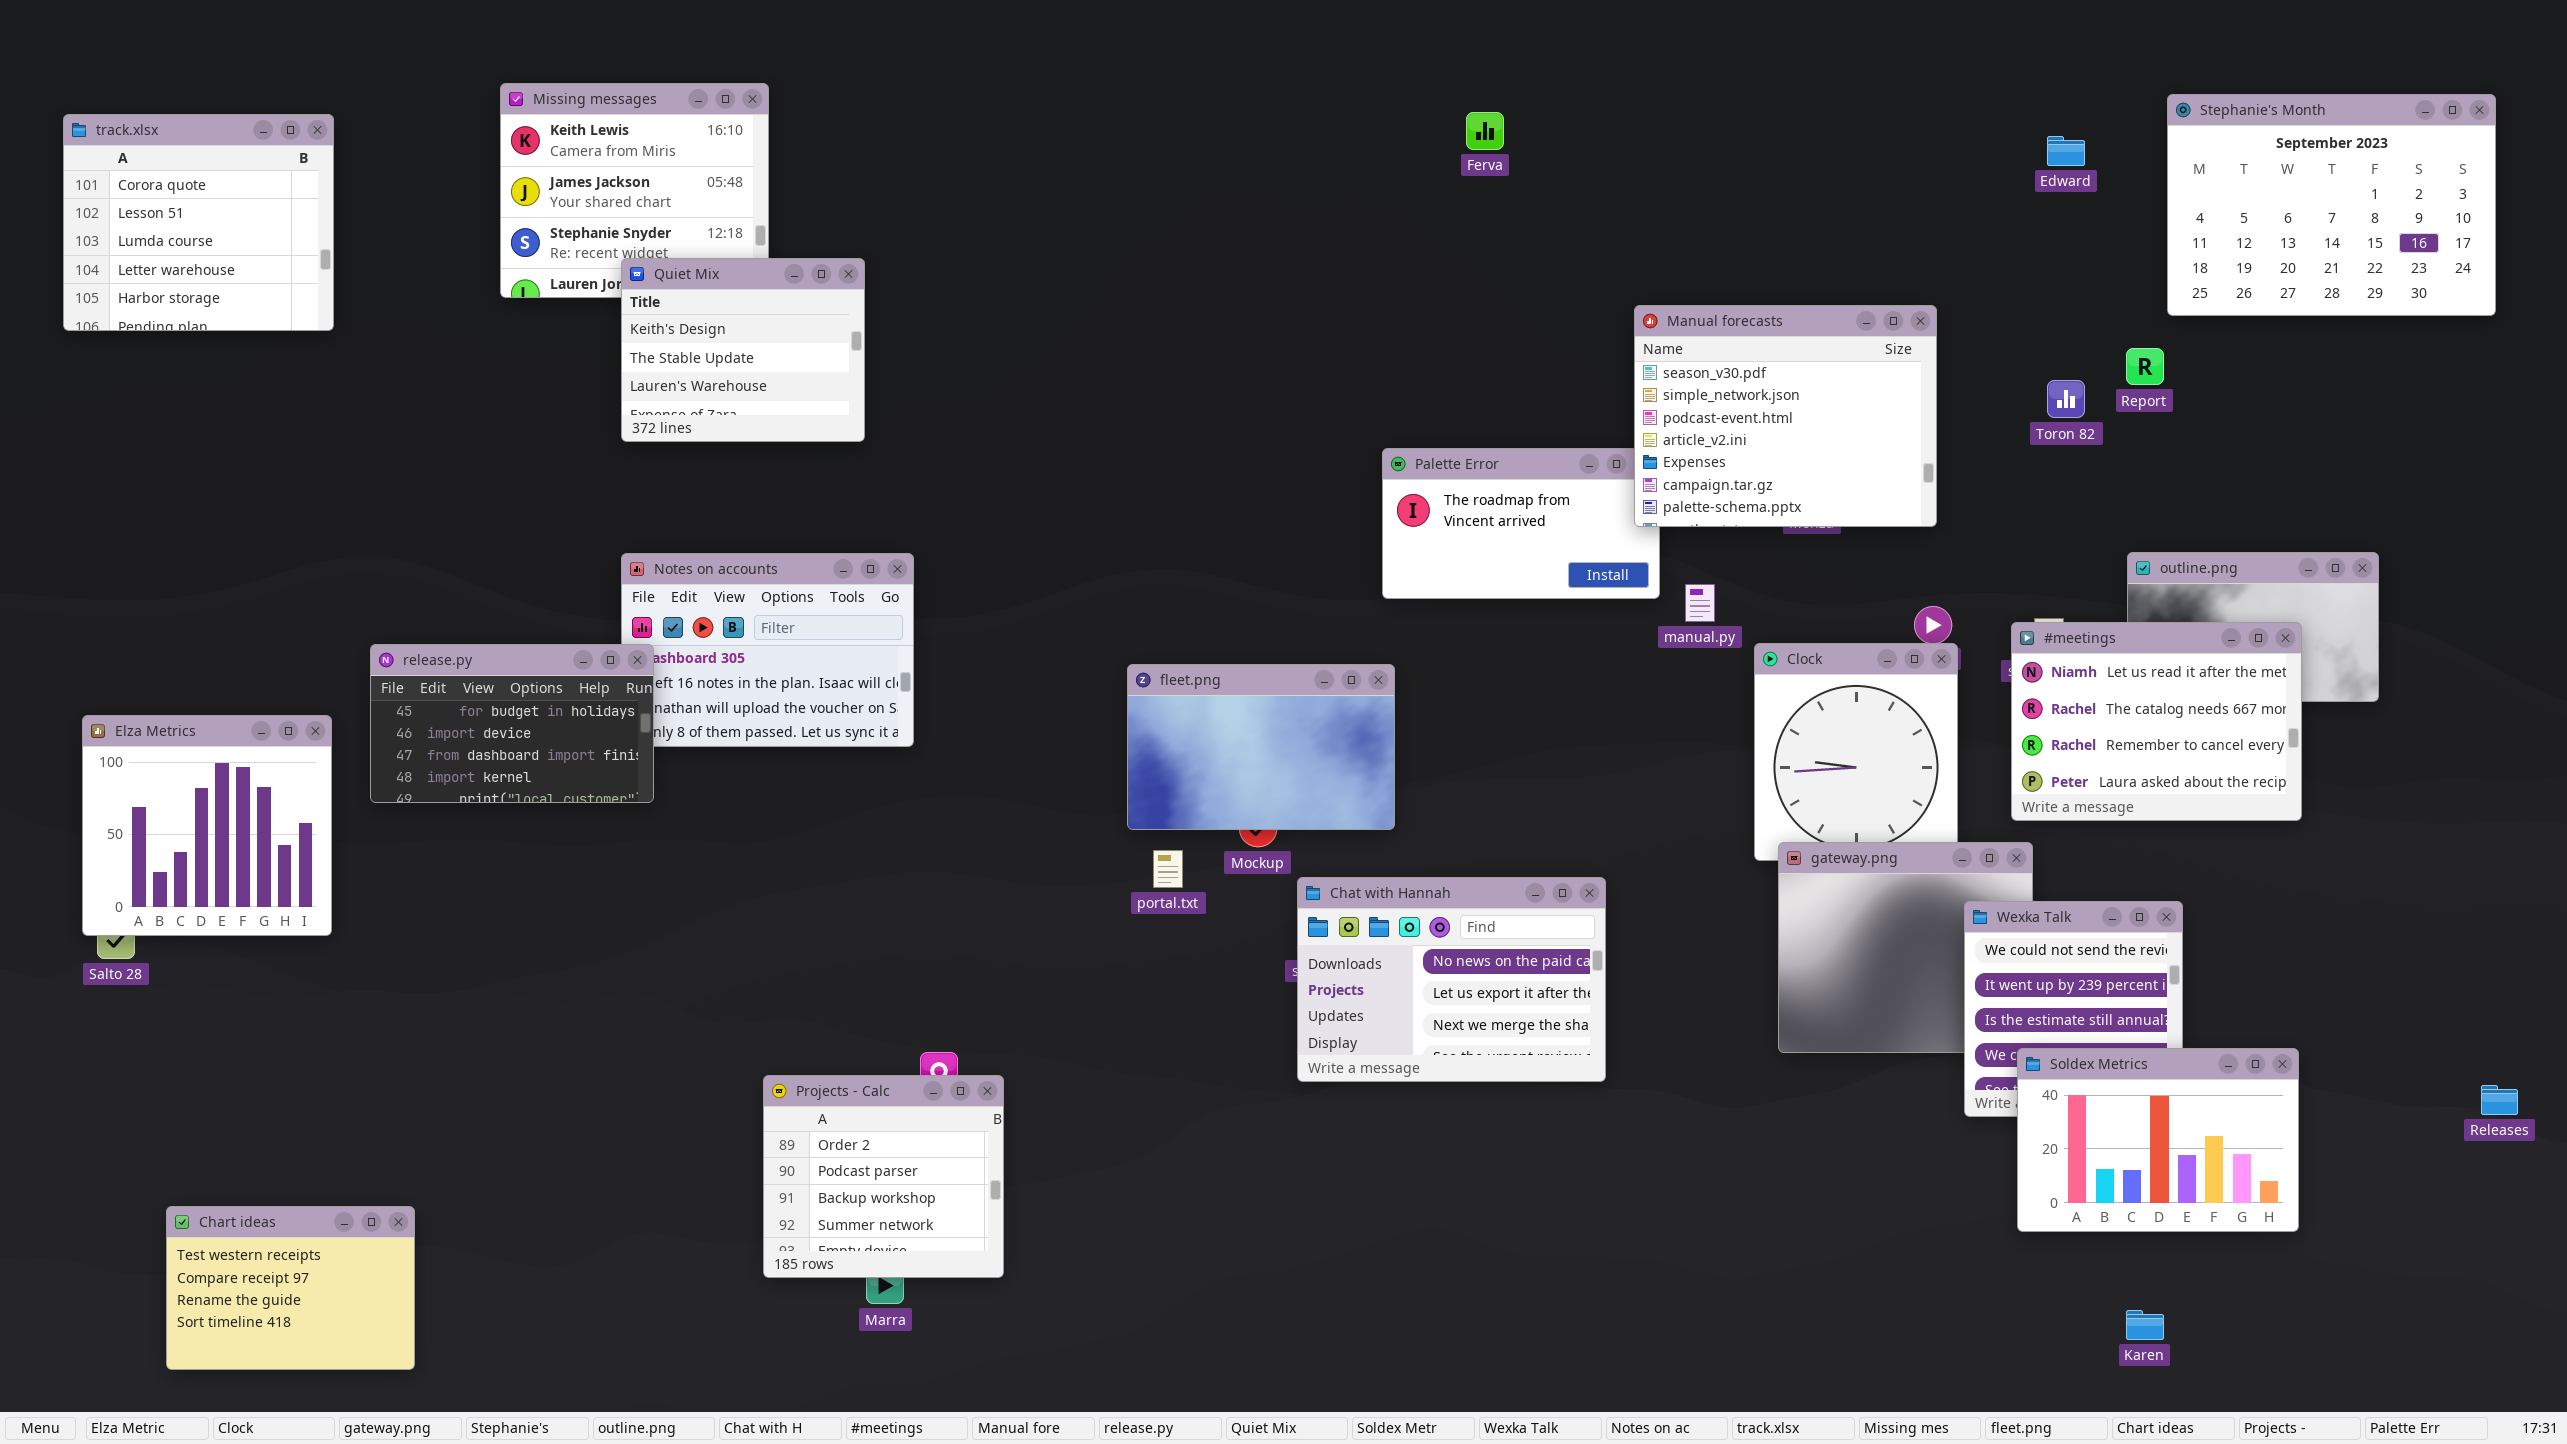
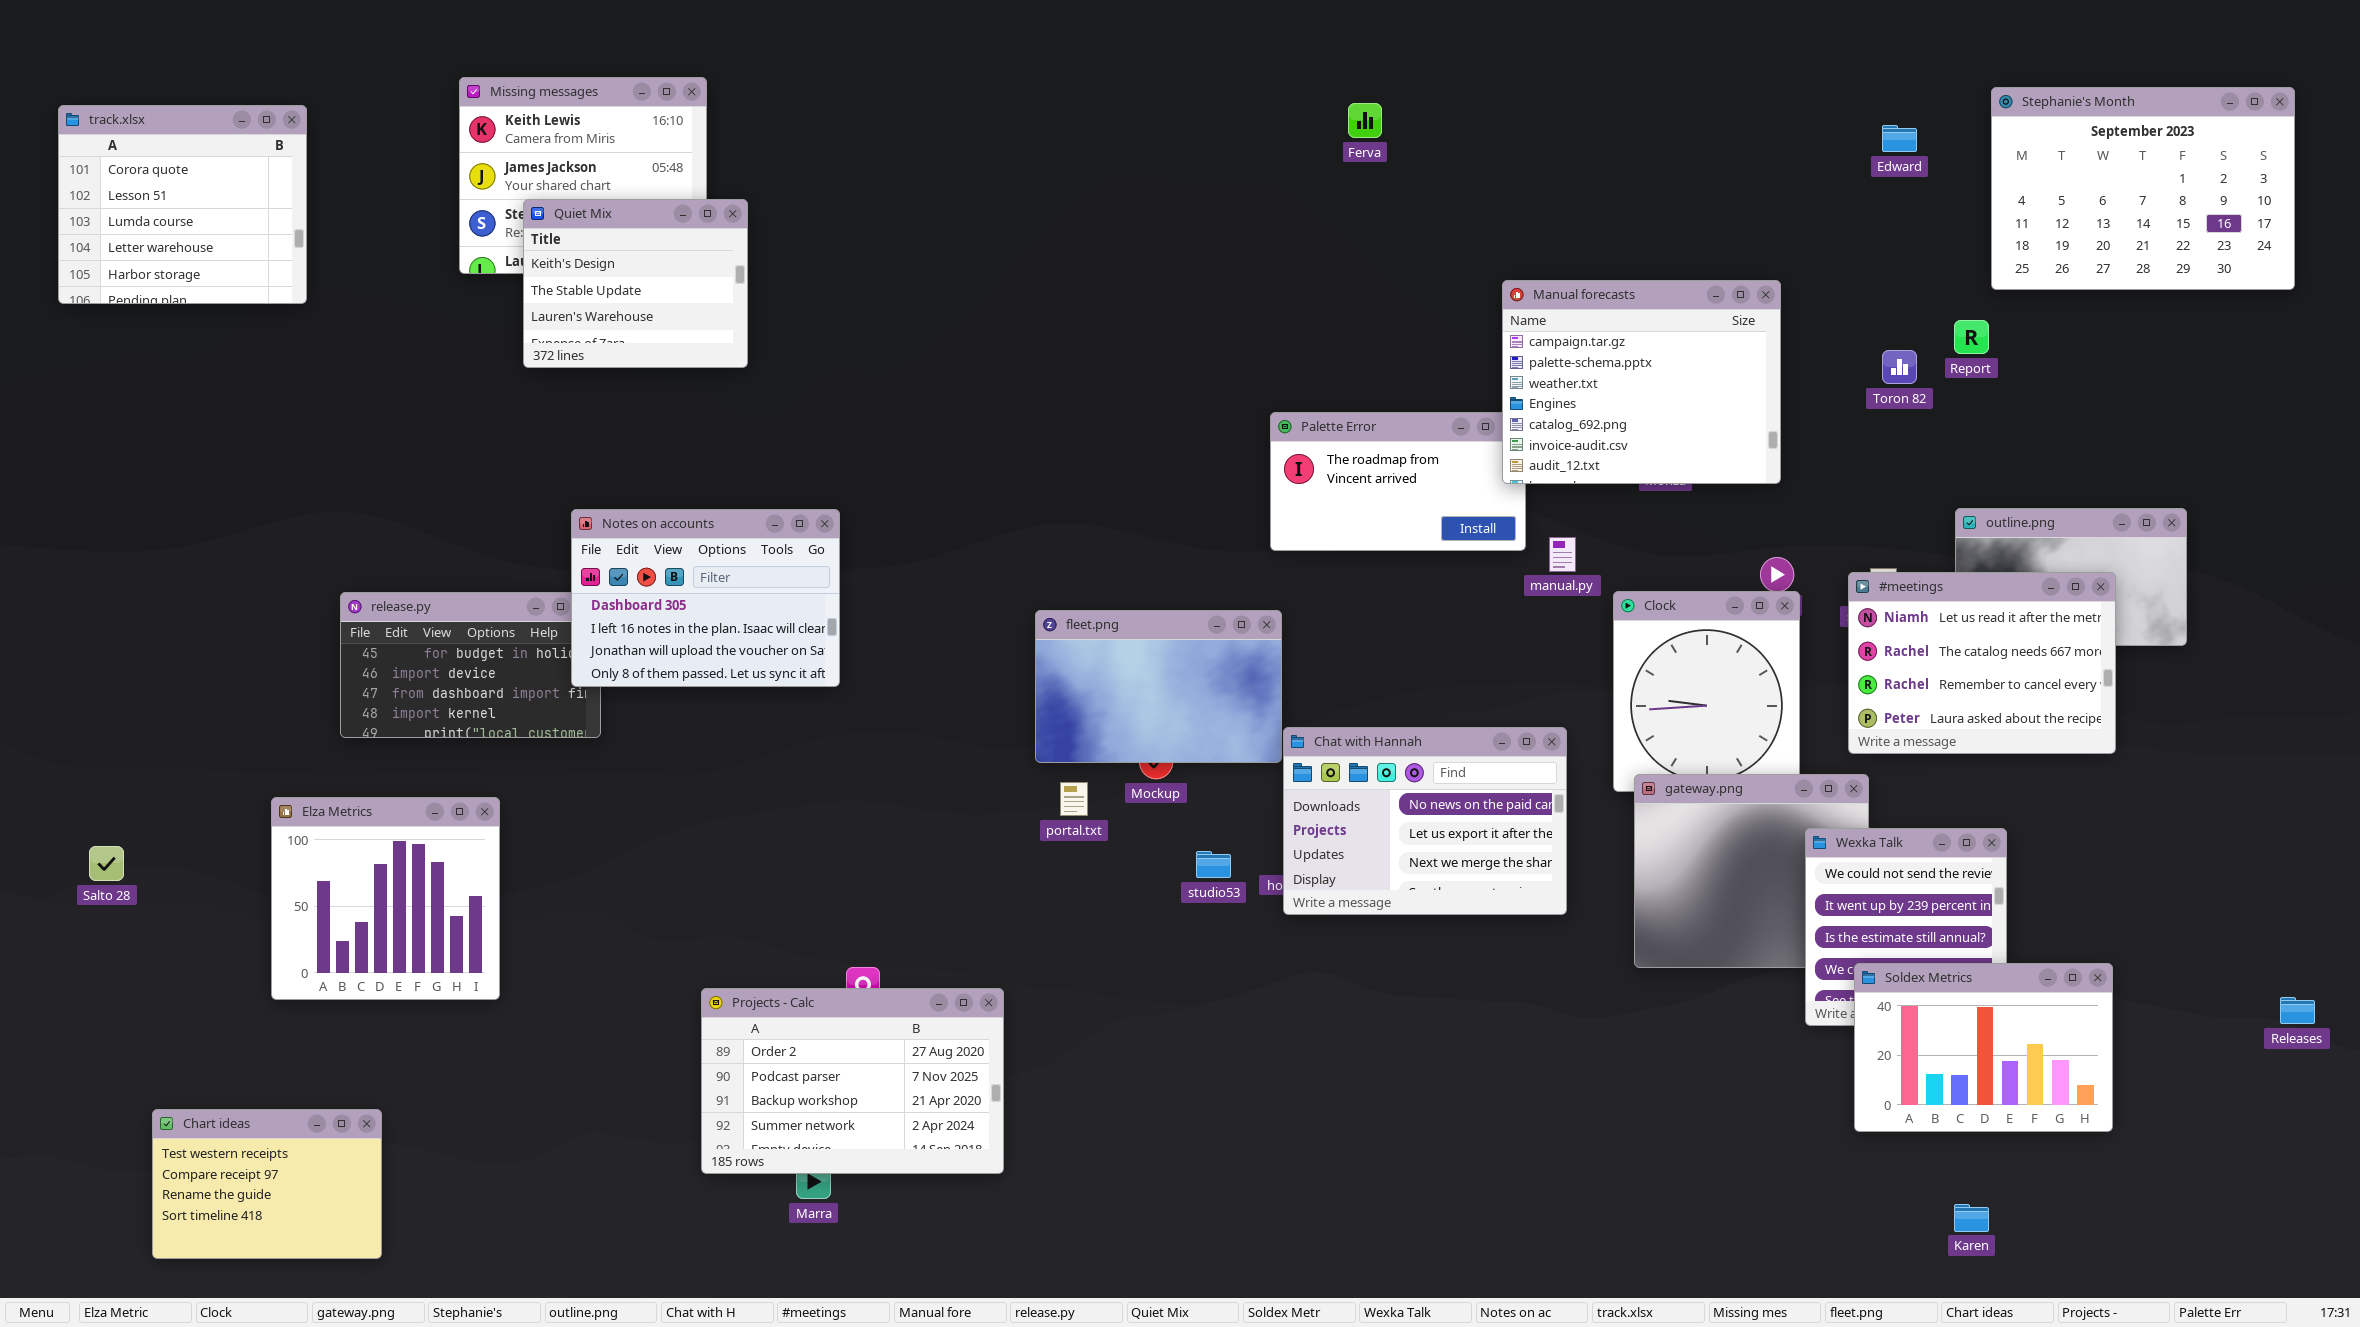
Quiet Mix: [621,258,865,442] -> [523,199,748,368], moved
Manual forecasts: [1634,305,1937,527] -> [1502,280,1781,484], scrolled down 5 rows
Notes on accounts: [621,553,914,747] -> [571,509,840,687], raised
Elza Metrics: [82,715,332,936] -> [271,797,500,1000], moved
Chat with Hannah: [1297,877,1606,1082] -> [1283,727,1567,915], moved
Projects - Calc: [763,1075,1004,1278] -> [701,988,1004,1174], resized

